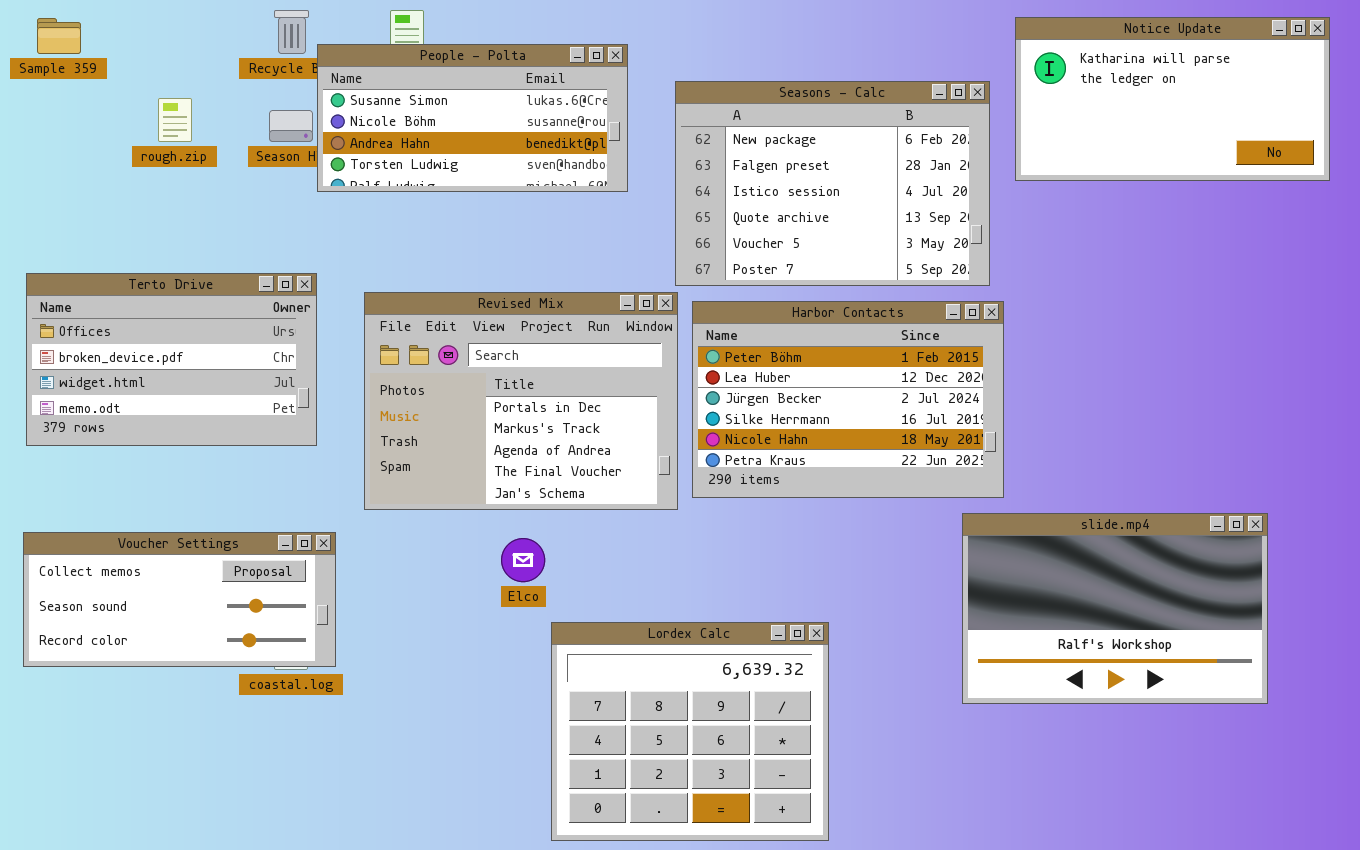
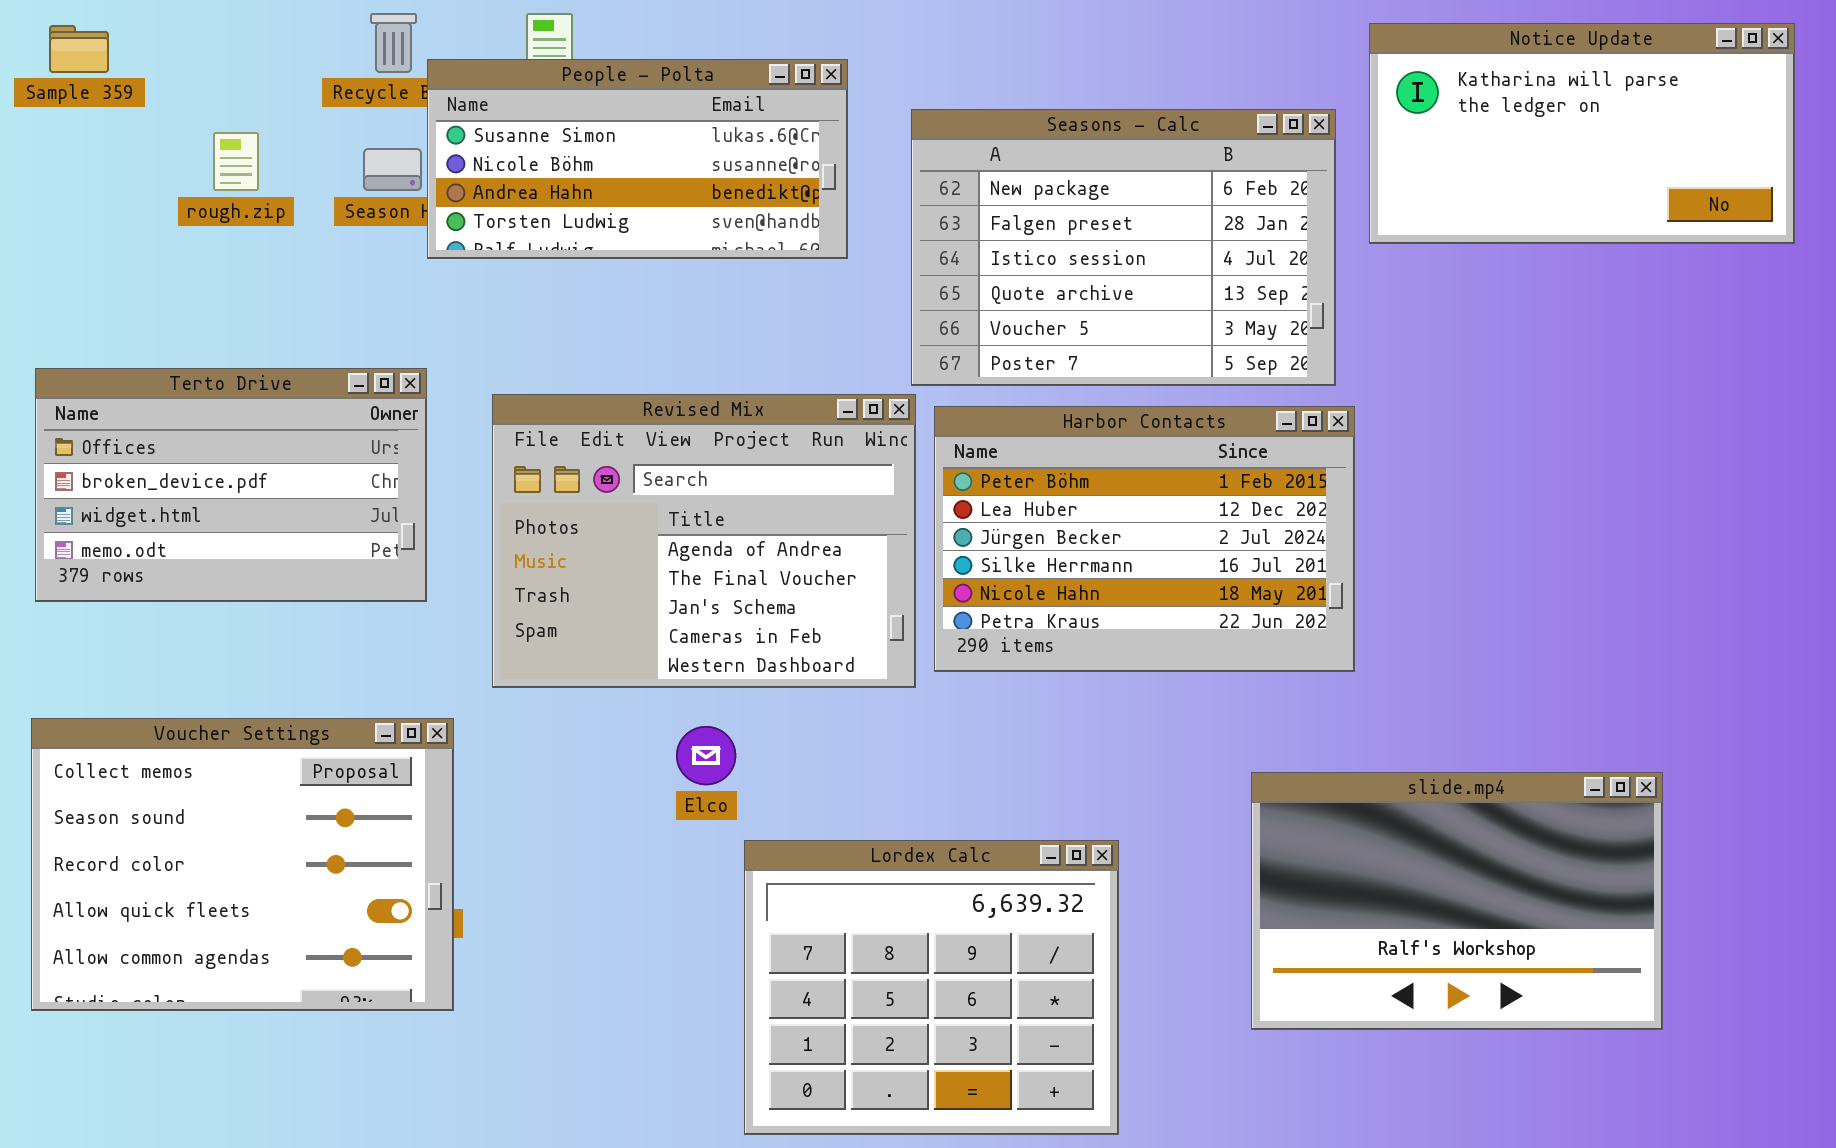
Revised Mix: [364,292,678,510] -> [492,394,916,688], scrolled down 2 rows
slide.mp4: [962,513,1268,704] -> [1251,772,1663,1030], moved
Voucher Settings: [23,532,336,667] -> [31,718,454,1011], resized

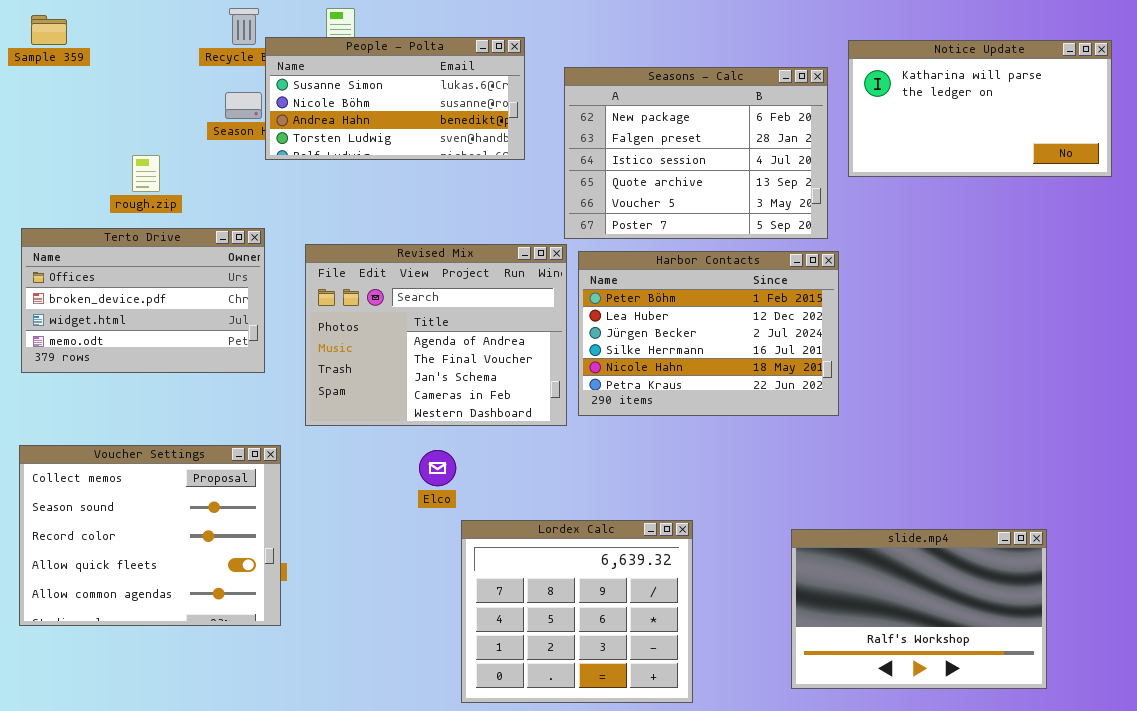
Notice Update: [1369,23,1795,244] -> [848,40,1112,177], moved
rough.zip: [213,132,259,191] -> [132,155,160,192], moved
slide.mp4: [1251,772,1663,1030] -> [791,529,1047,689], moved

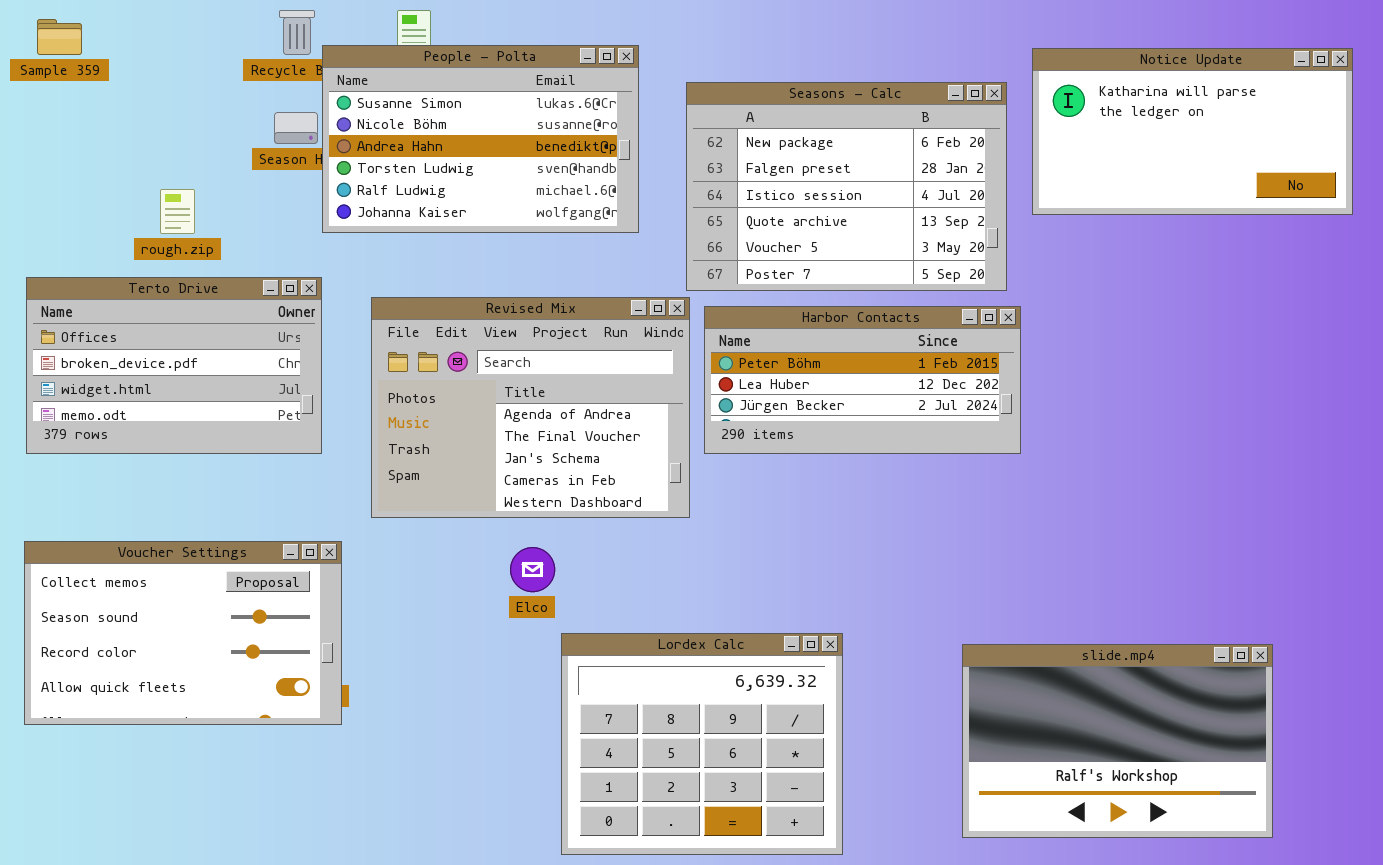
People - Polta: [265,37,525,160] -> [322,45,639,233], resized
Harbor Contacts: [578,251,839,416] -> [704,306,1021,454], resized
Voucher Settings: [19,445,281,626] -> [24,541,342,725], resized

